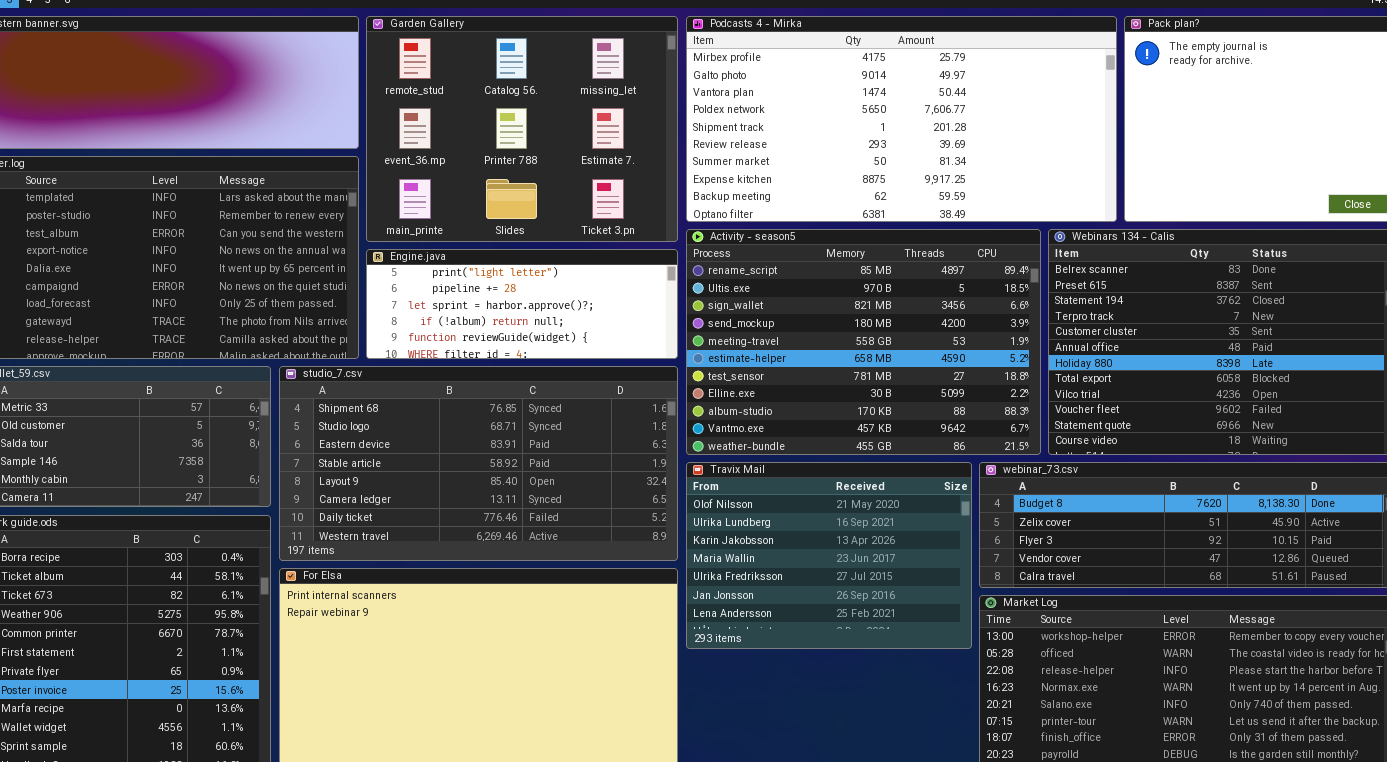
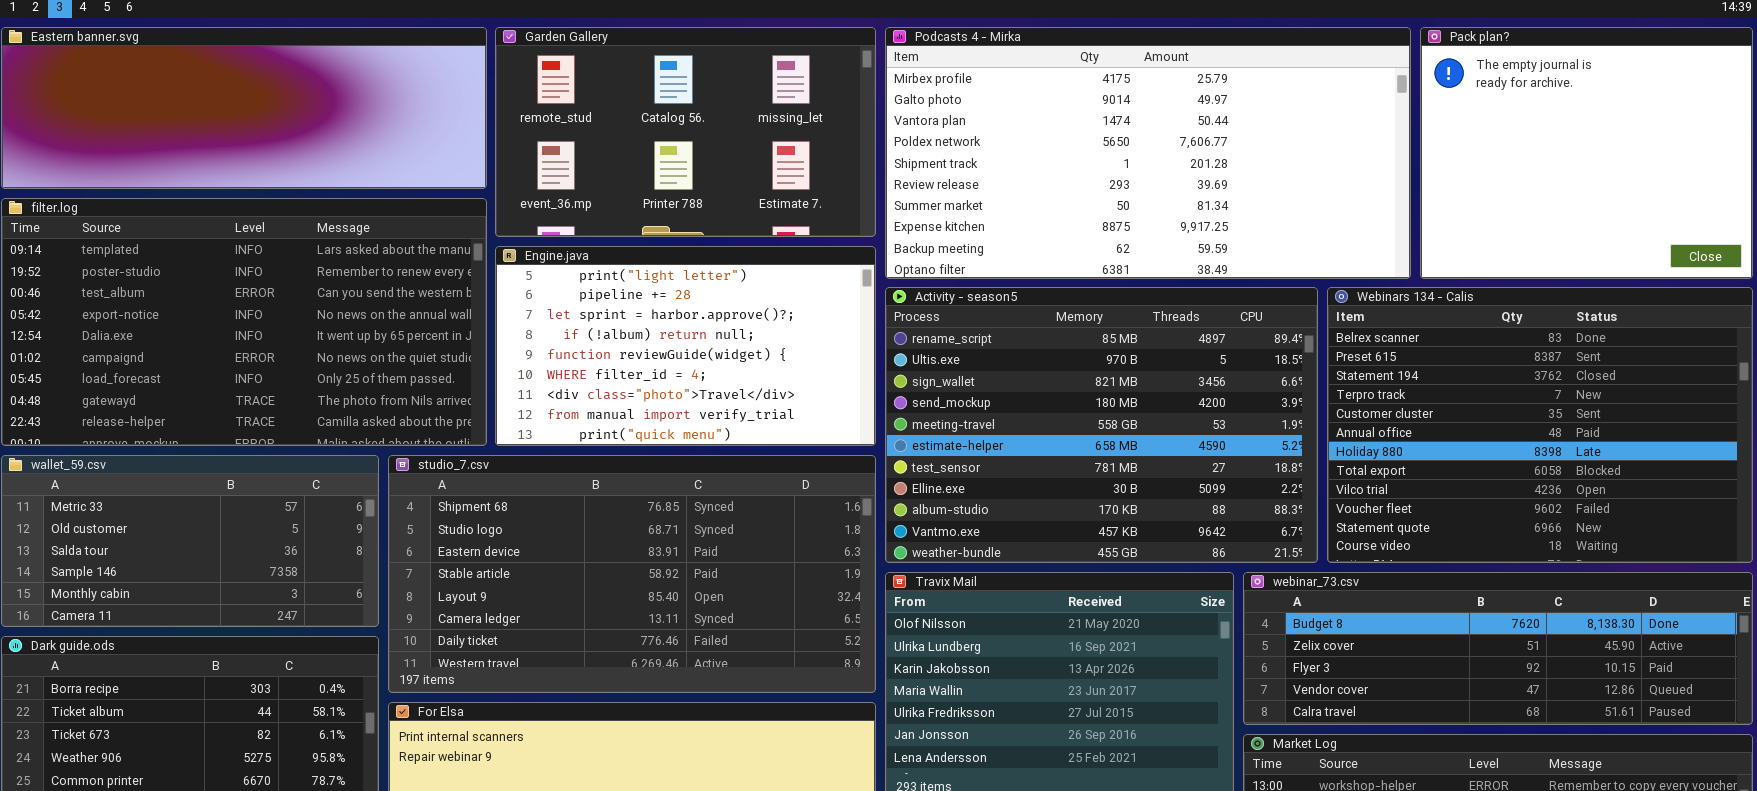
Garden Gallery: [366,16,678,242] -> [495,27,876,237], resized
Engine.java: [366,249,678,359] -> [495,246,876,446], resized

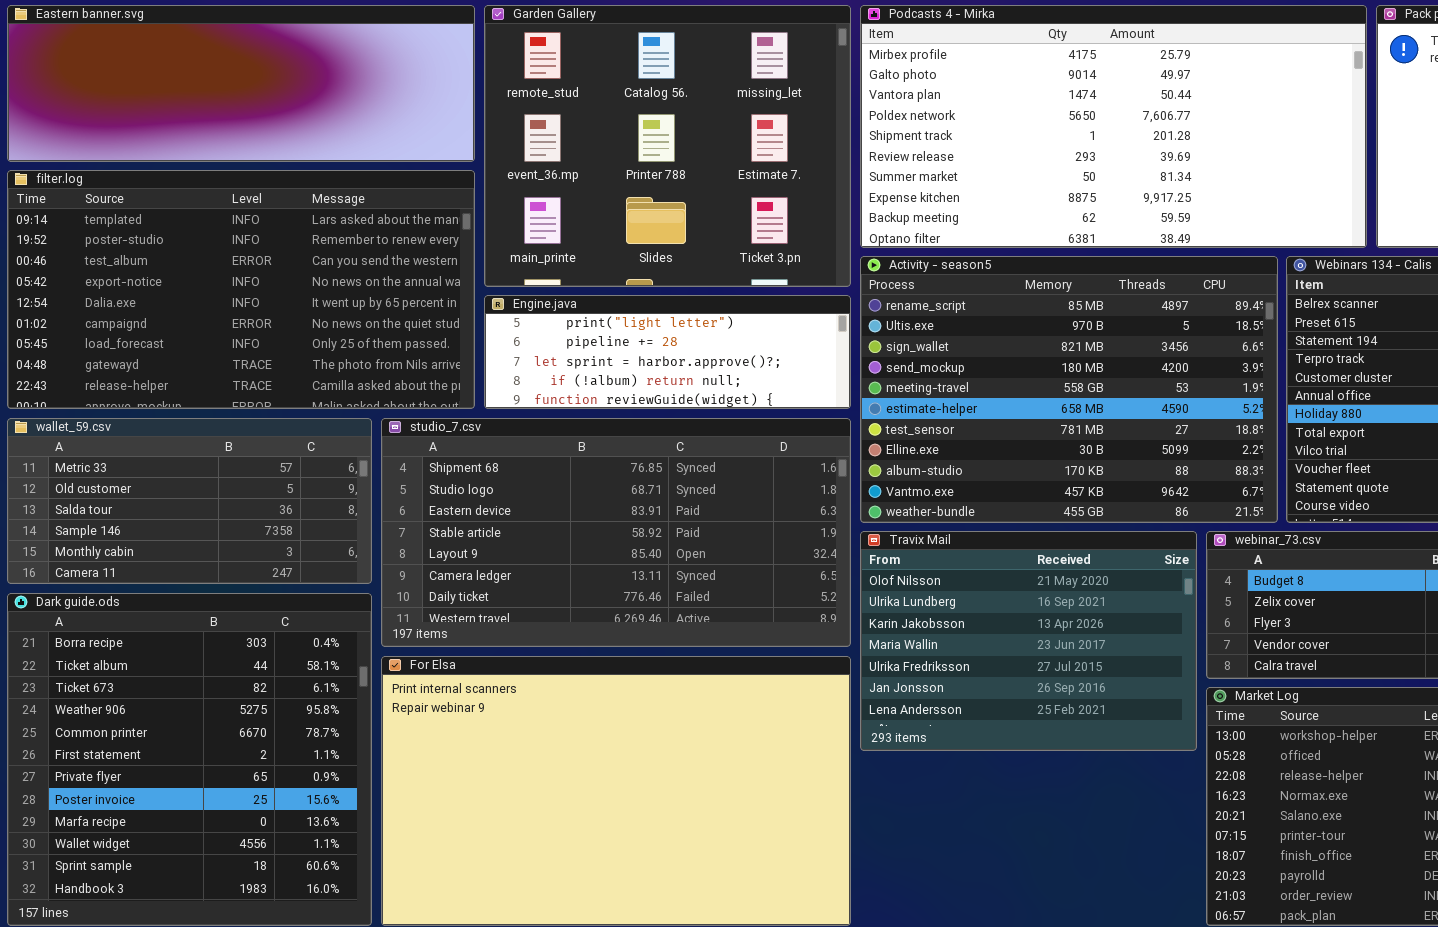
Garden Gallery: [495,27,876,237] -> [484,5,851,287], resized
Engine.java: [495,246,876,446] -> [484,295,851,409], resized

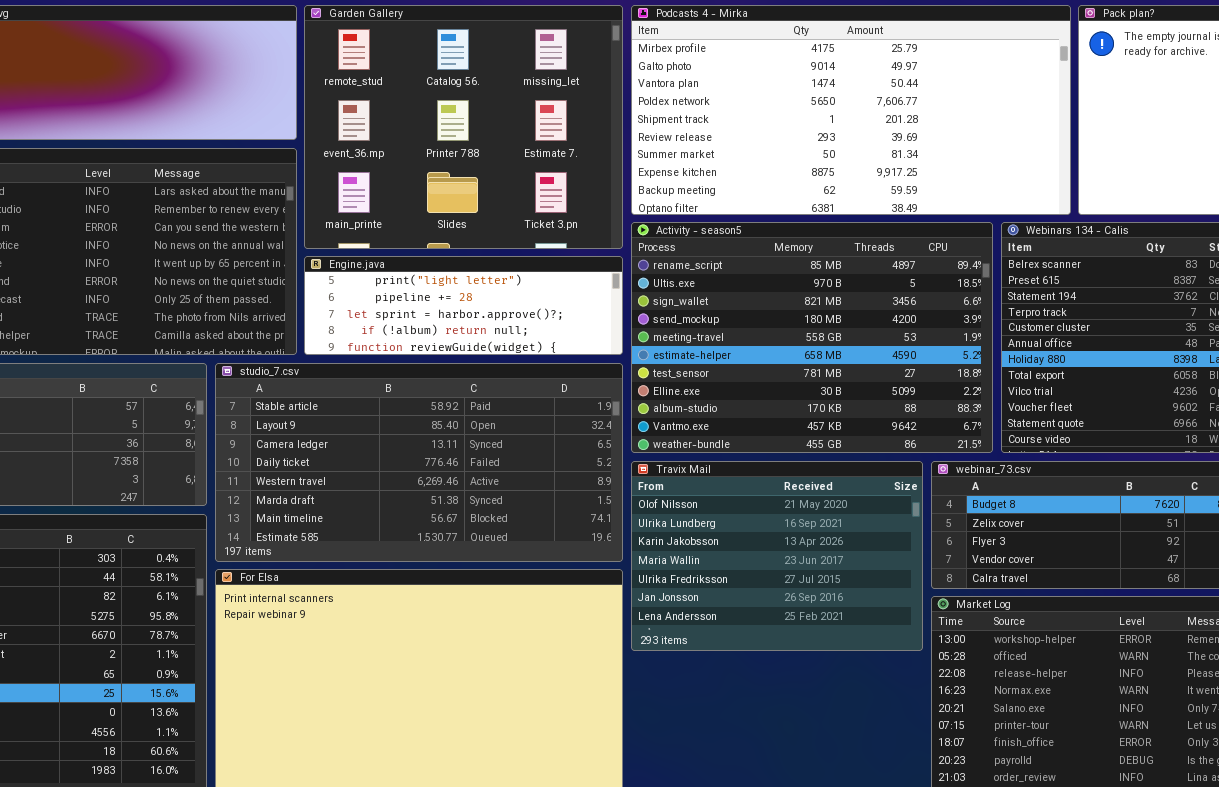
studio_7.csv: [381,418,851,647] -> [215,363,623,562], scrolled down 3 rows

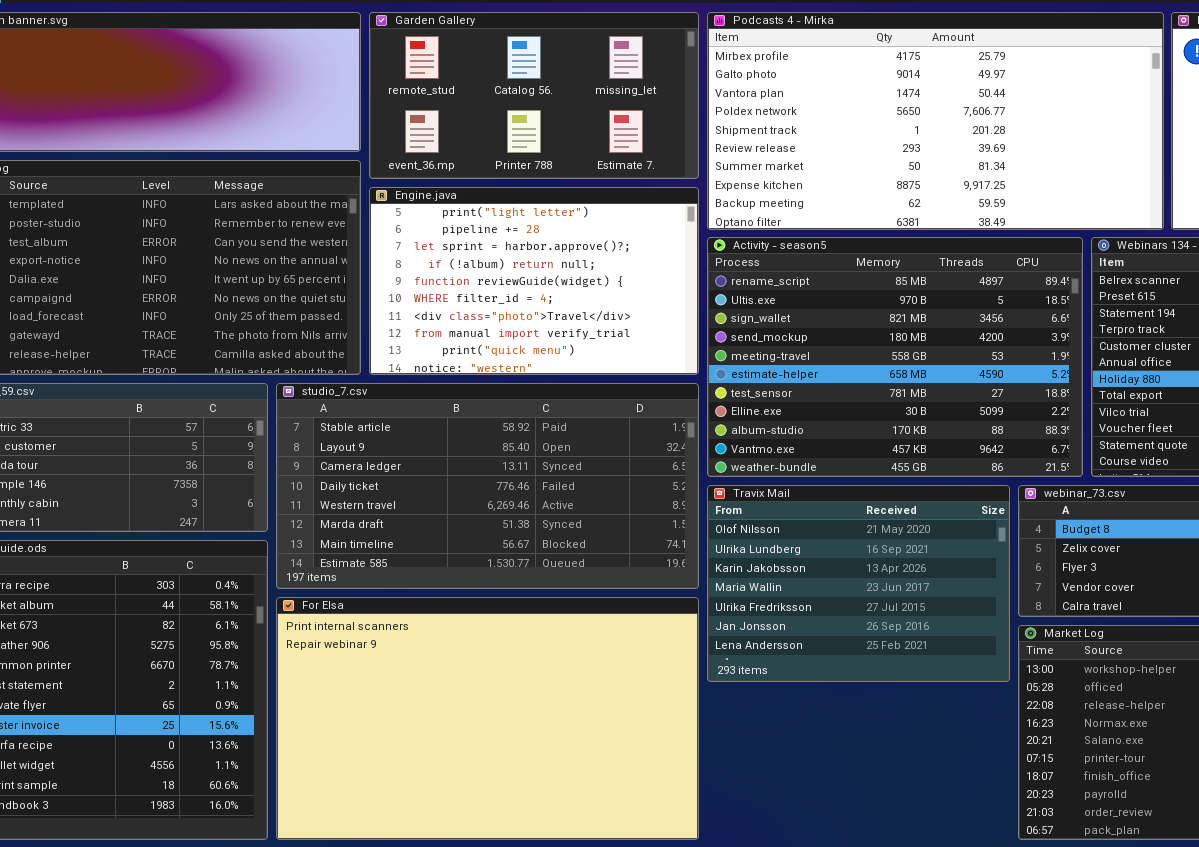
Garden Gallery: [304,5,623,249] -> [369,12,699,179], resized
Engine.java: [304,256,623,355] -> [369,187,699,375], resized

